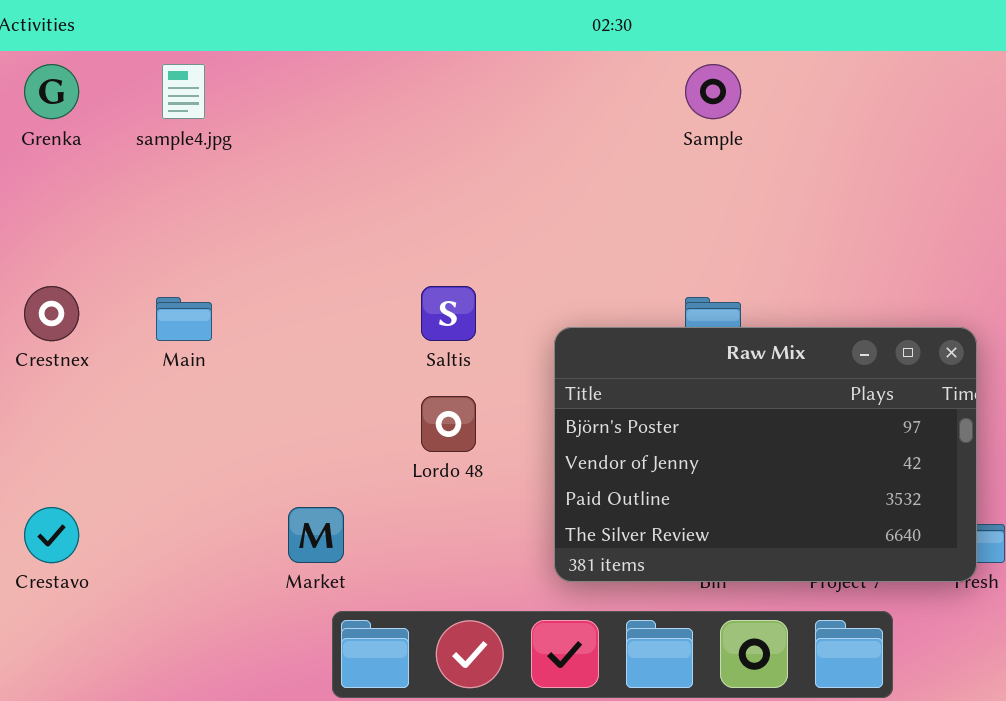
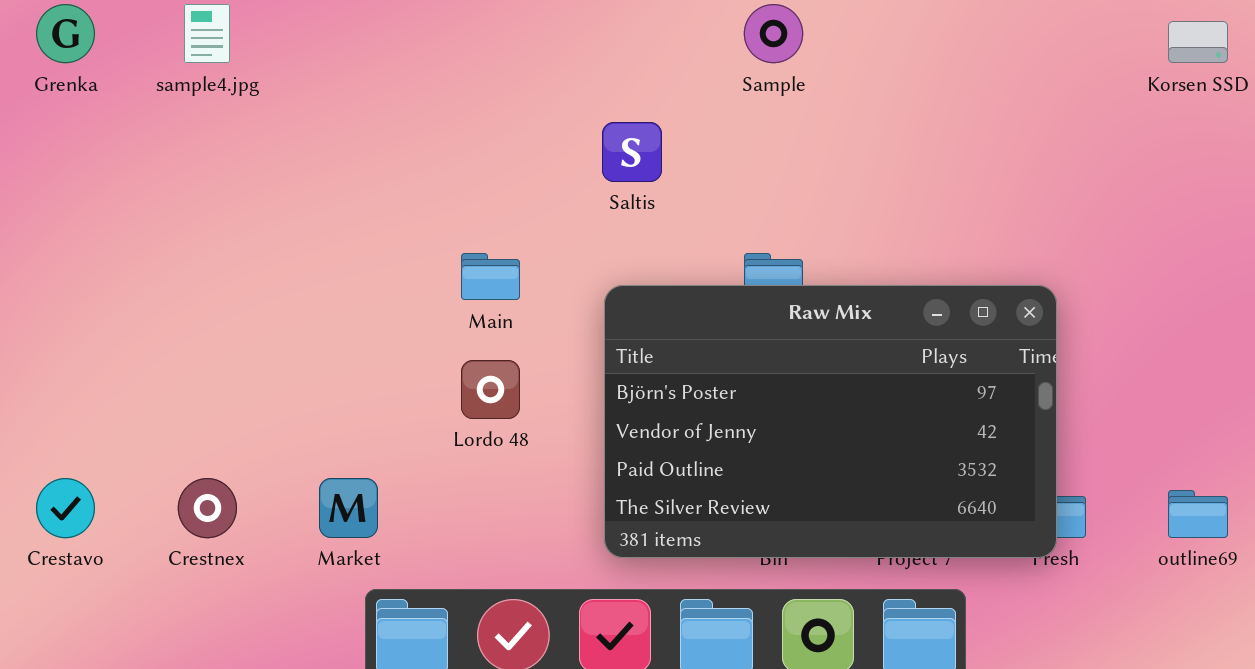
Crestnex: [24,286,79,341] -> [178,478,237,538], moved
Saltis: [421,286,476,341] -> [602,122,662,182], moved
Main: [156,297,212,341] -> [461,253,520,300], moved

